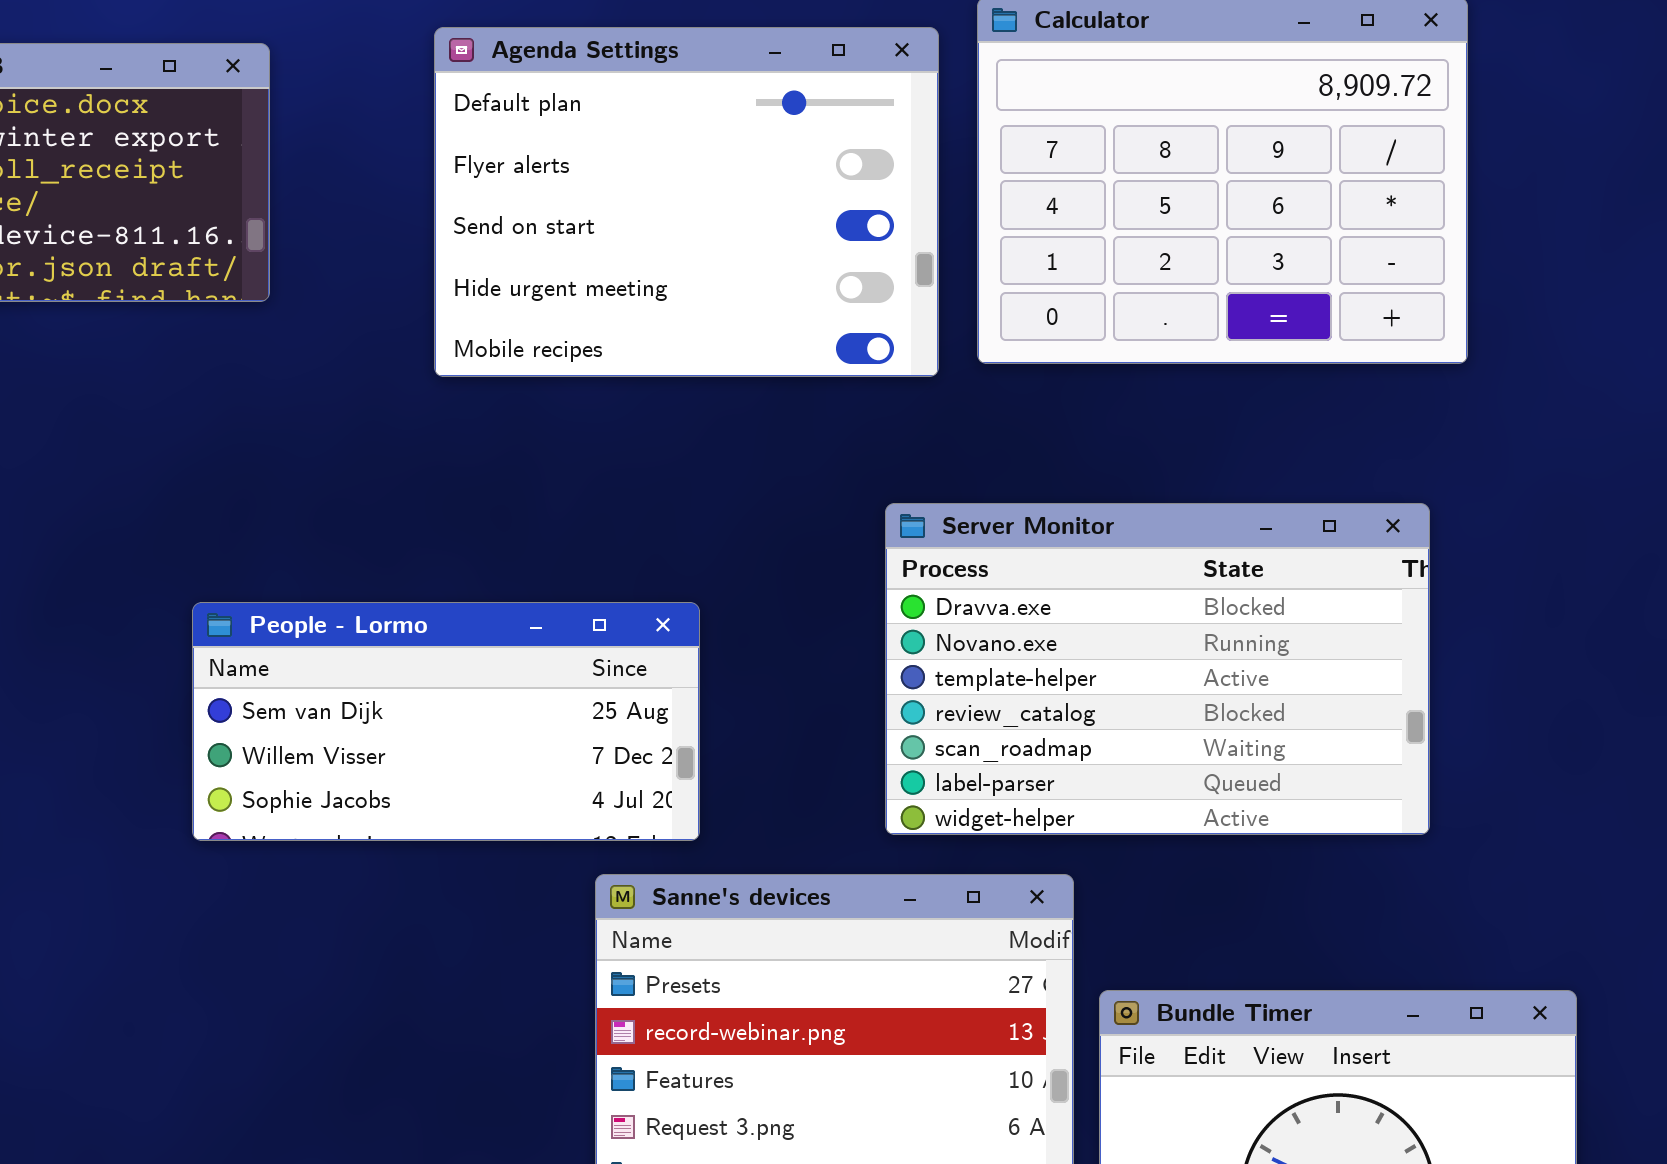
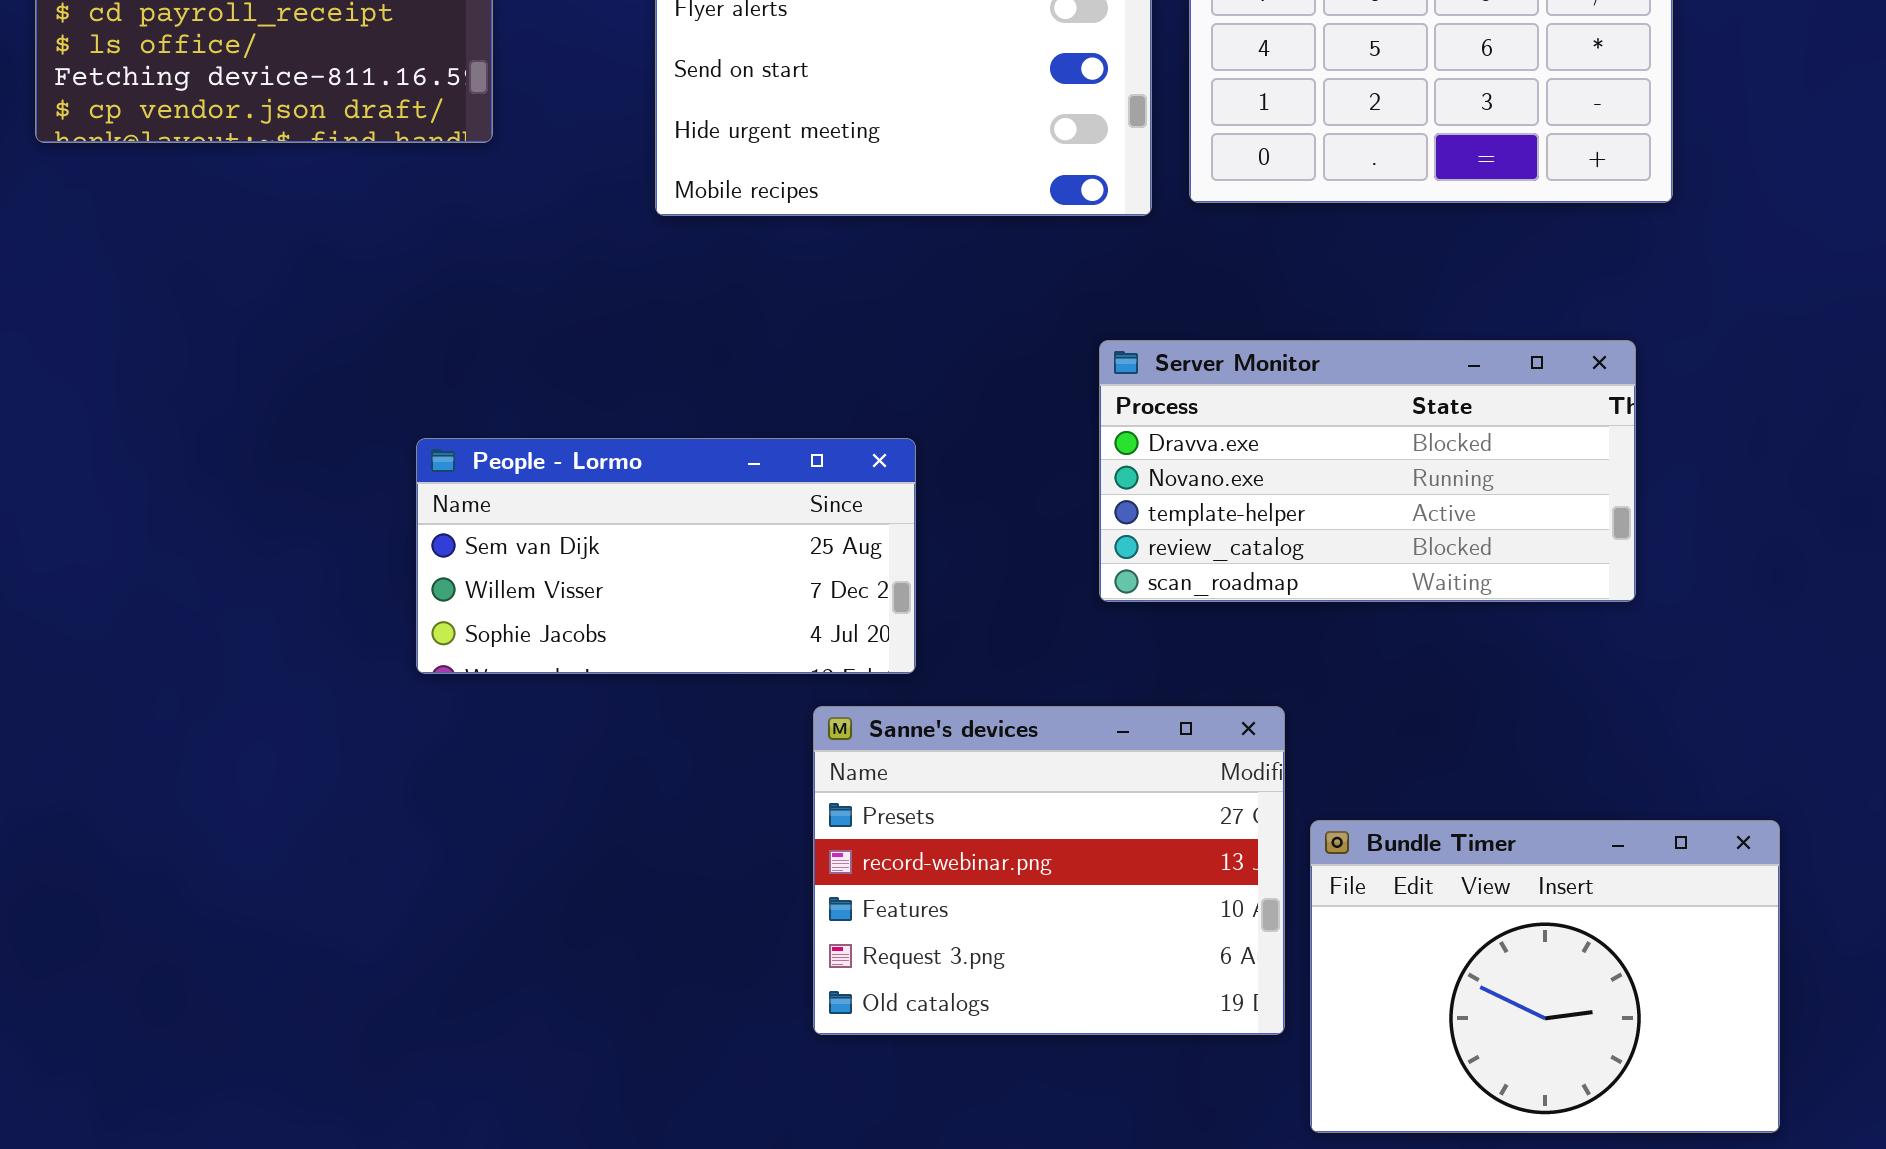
Server Monitor: [885,503,1430,835] -> [1099,340,1636,602], resized

